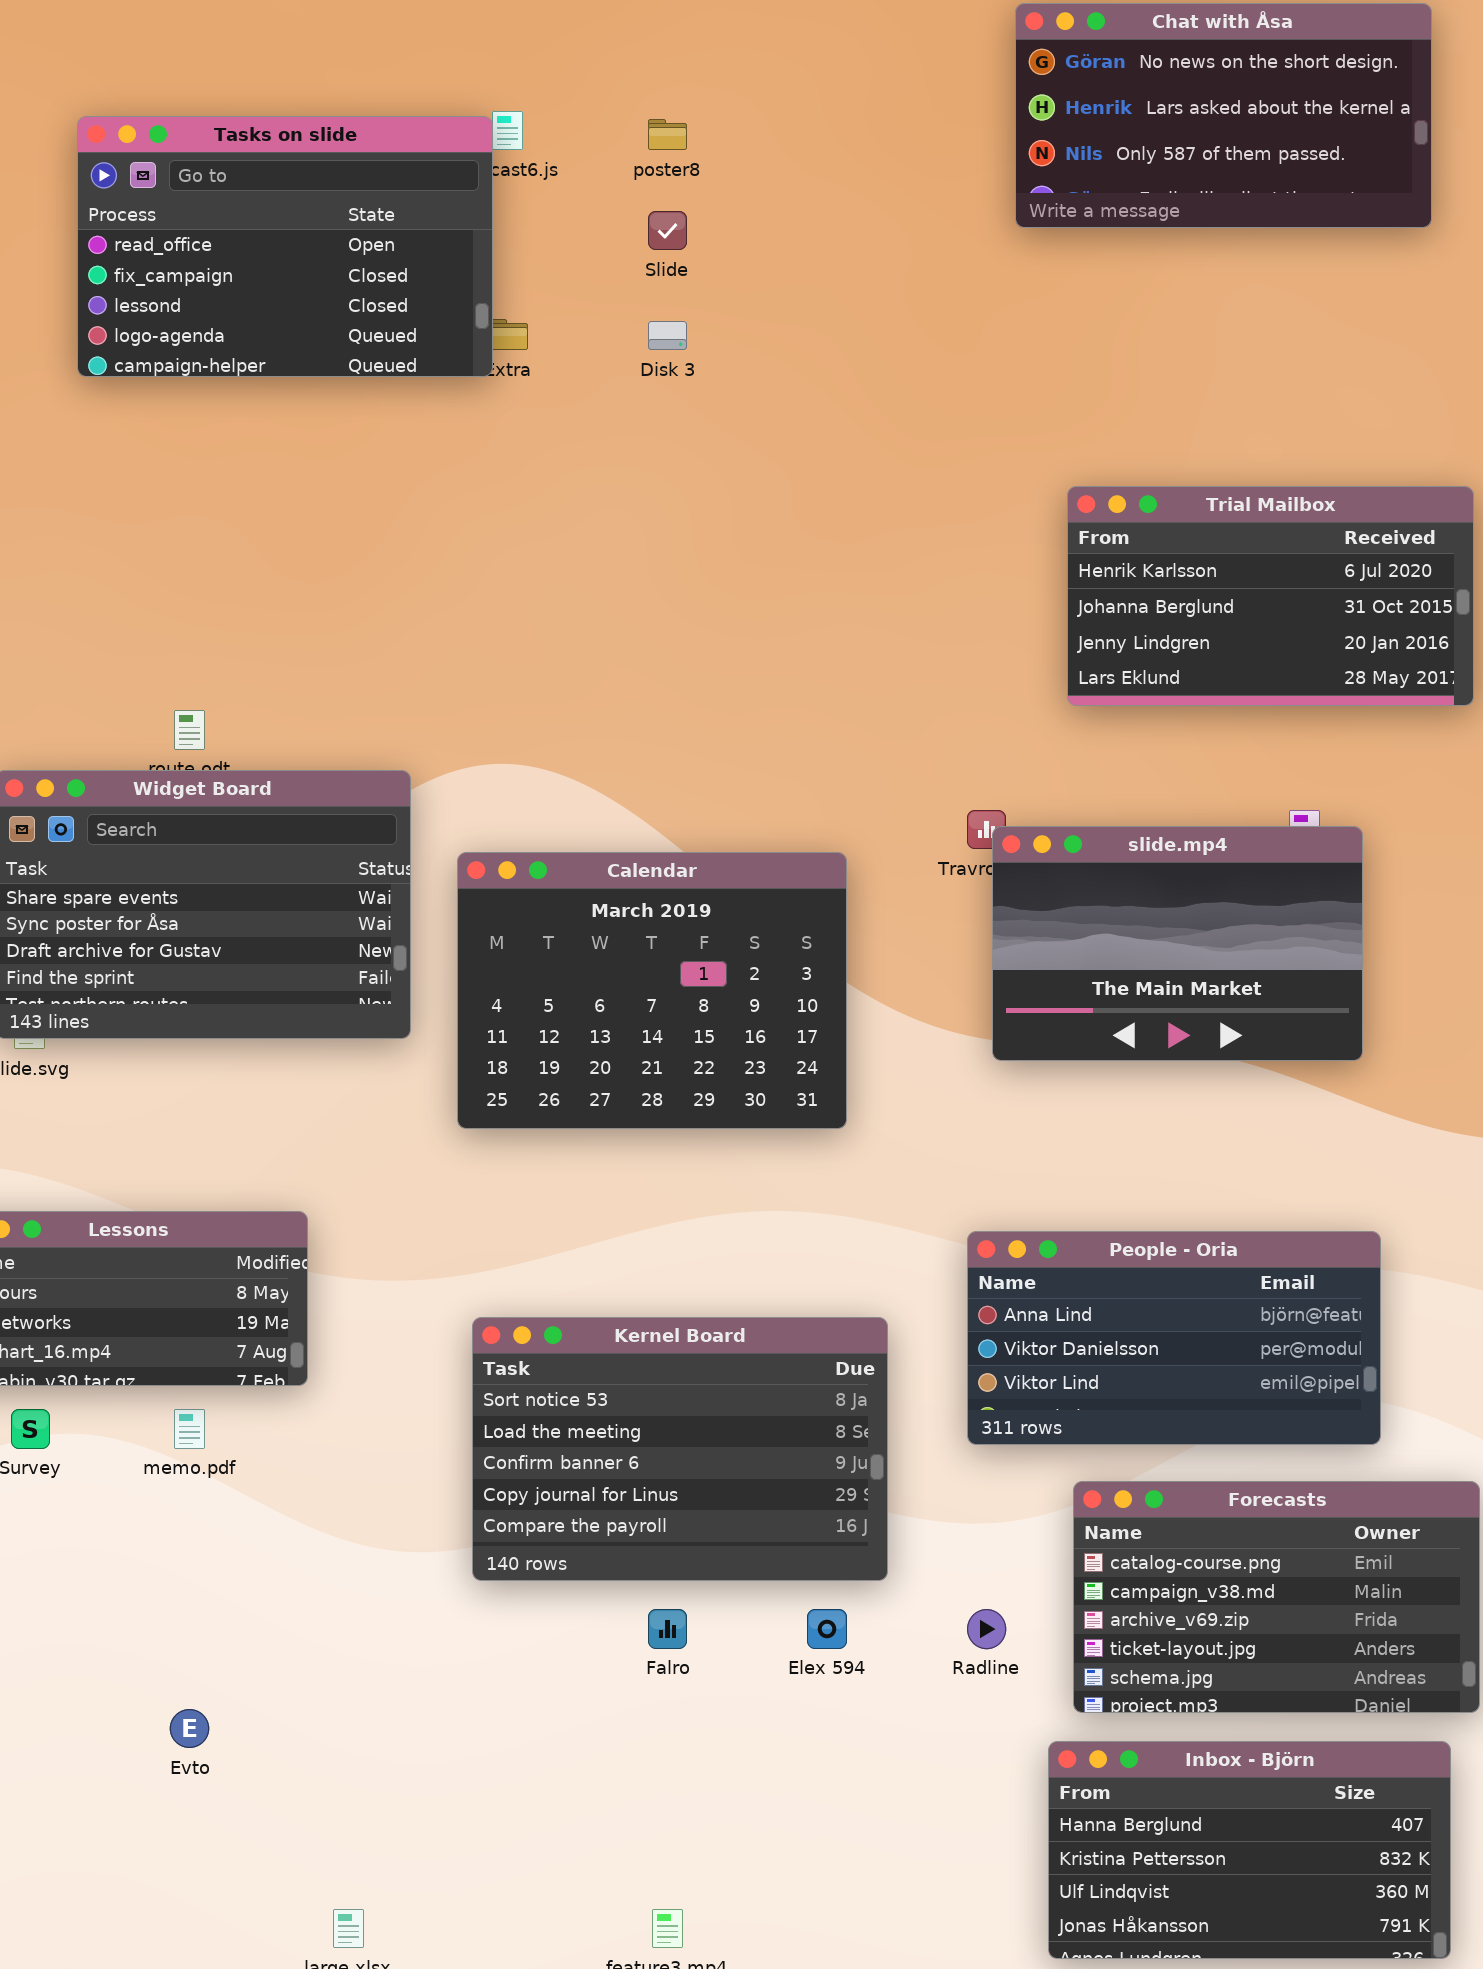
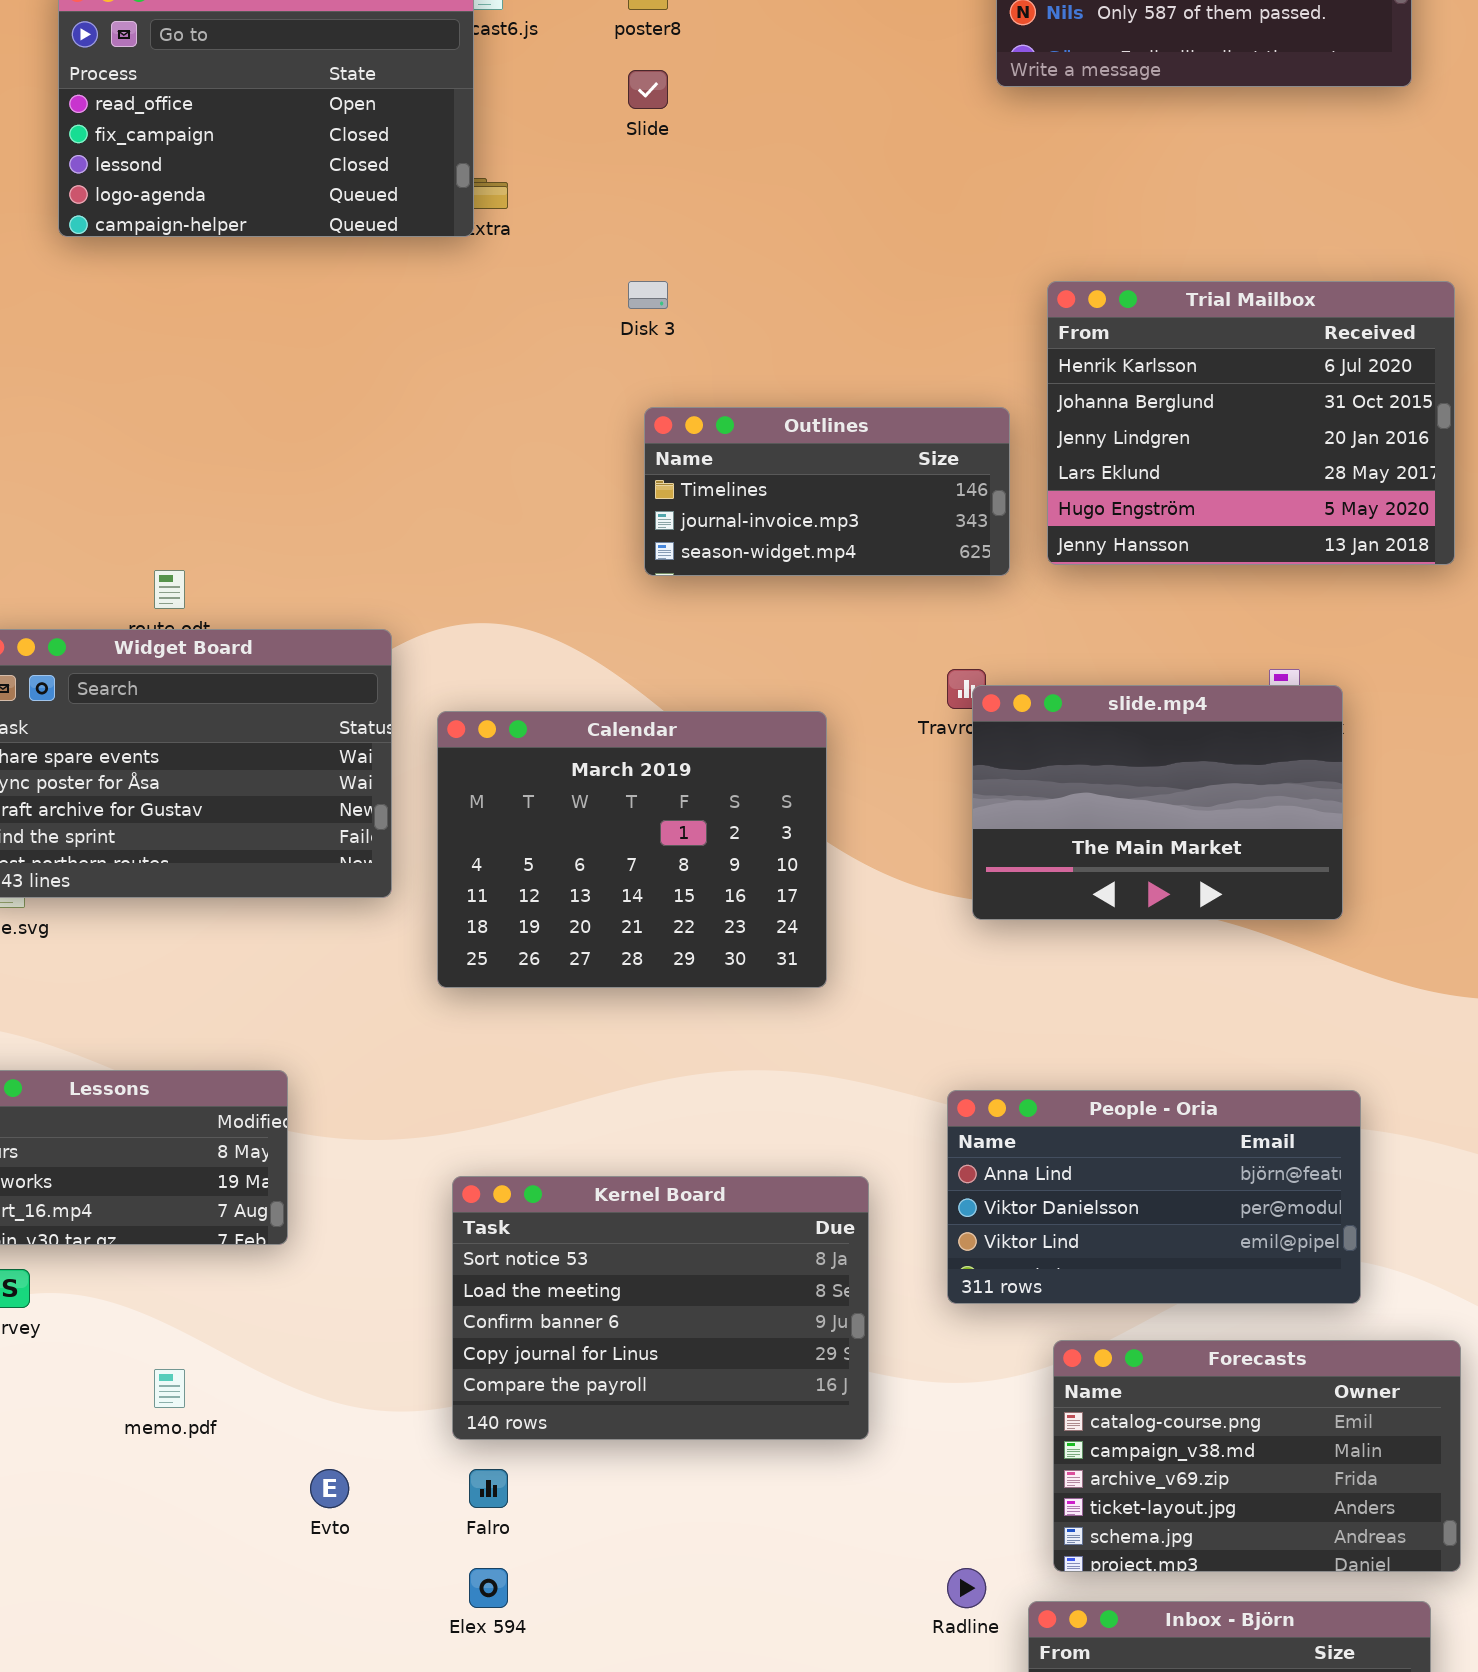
Disk 3: [648,321,687,350] -> [628,281,668,309], moved
Trial Mailbox: [1067,486,1474,706] -> [1047,281,1455,565], resized
Outlines: none -> [644,407,1010,576], opened
memo.pdf: [174,1409,205,1449] -> [154,1369,185,1408], moved
Falro: [648,1609,687,1649] -> [469,1469,508,1508], moved
Elex 594: [807,1609,847,1649] -> [469,1568,508,1608], moved
Radline: [967,1609,1006,1649] -> [947,1568,986,1608], moved
Evto: [170,1709,209,1748] -> [310,1469,349,1508], moved

